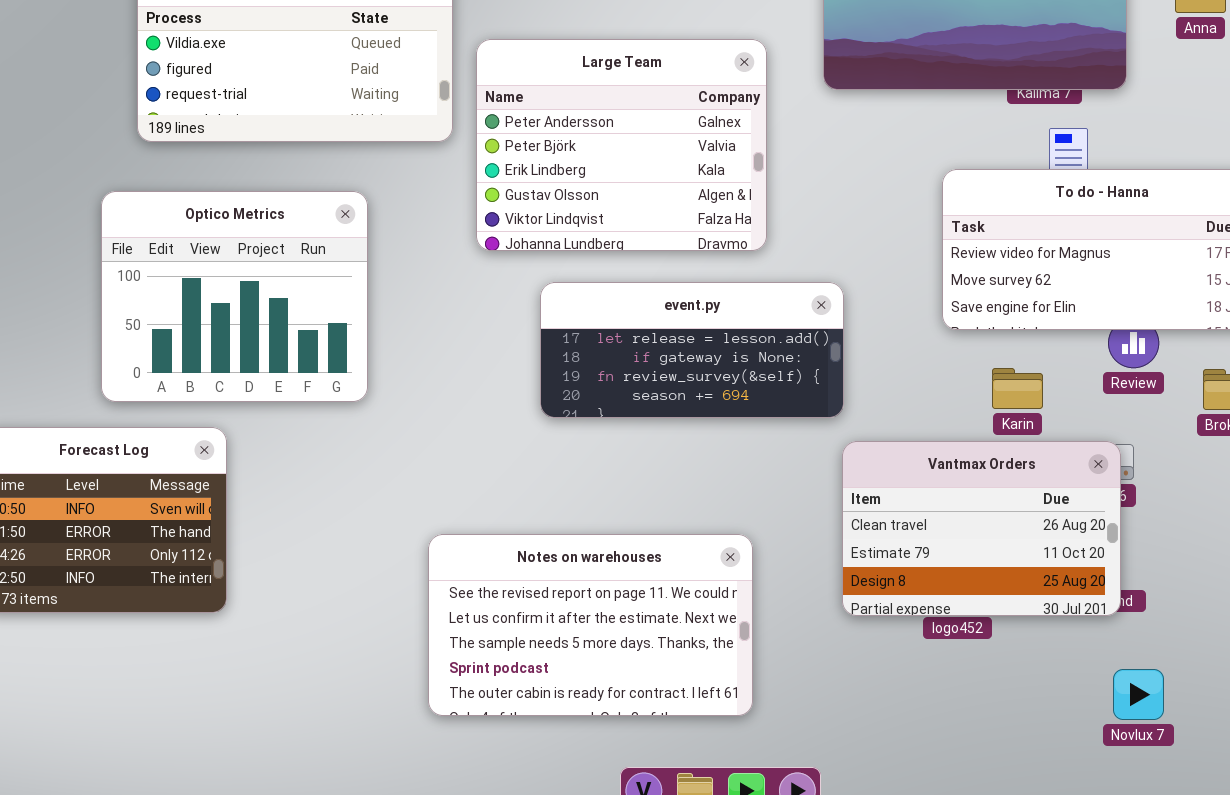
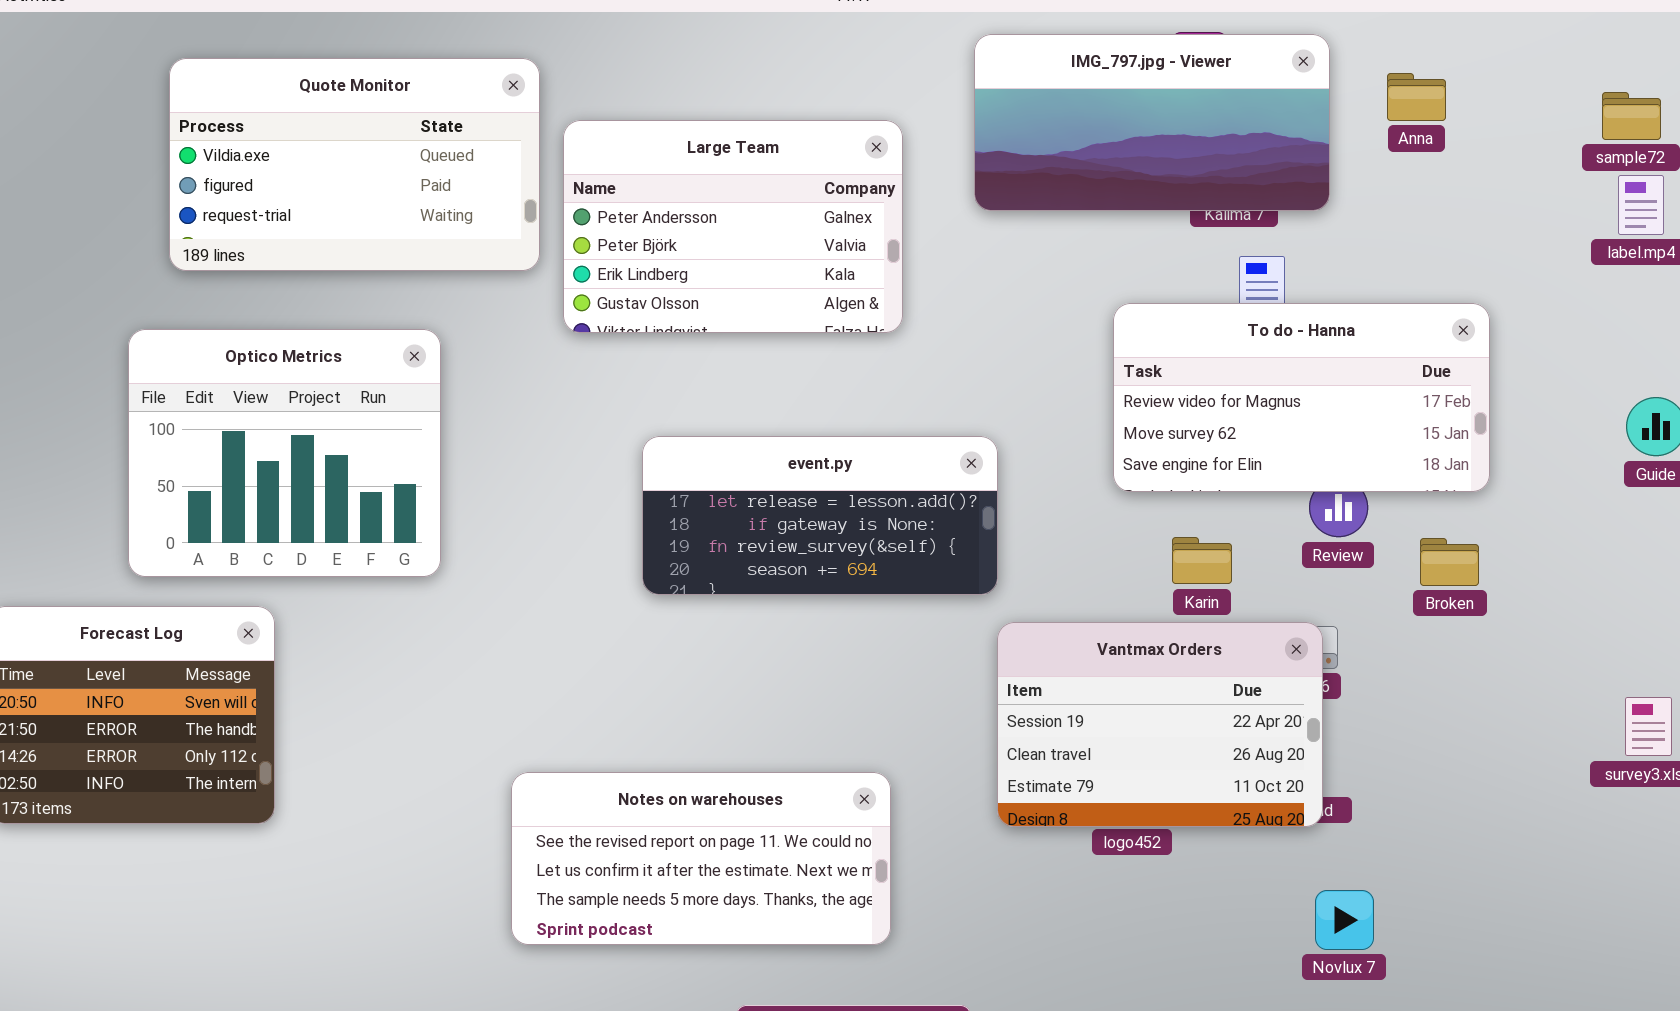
Large Team: [476,39,767,251] -> [563,120,903,333], moved, resized
Vantmax Orders: [842,441,1121,616] -> [997,622,1323,827], scrolled up 1 row
Notes on warehouses: [428,534,753,716] -> [511,772,891,945], resized

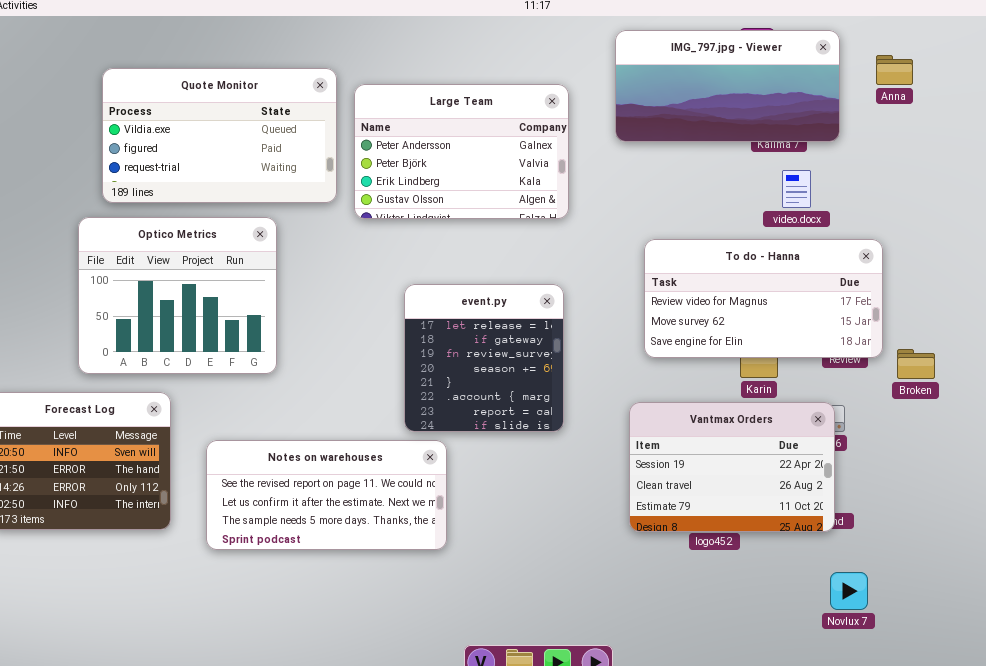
Quote Monitor: [169,58,540,271] -> [102,68,337,203], moved
To do - Hanna: [1113,303,1490,492] -> [644,239,883,358], moved
event.py: [642,436,998,595] -> [404,284,564,432], resized
Notes on warehouses: [511,772,891,945] -> [206,440,447,550], moved

